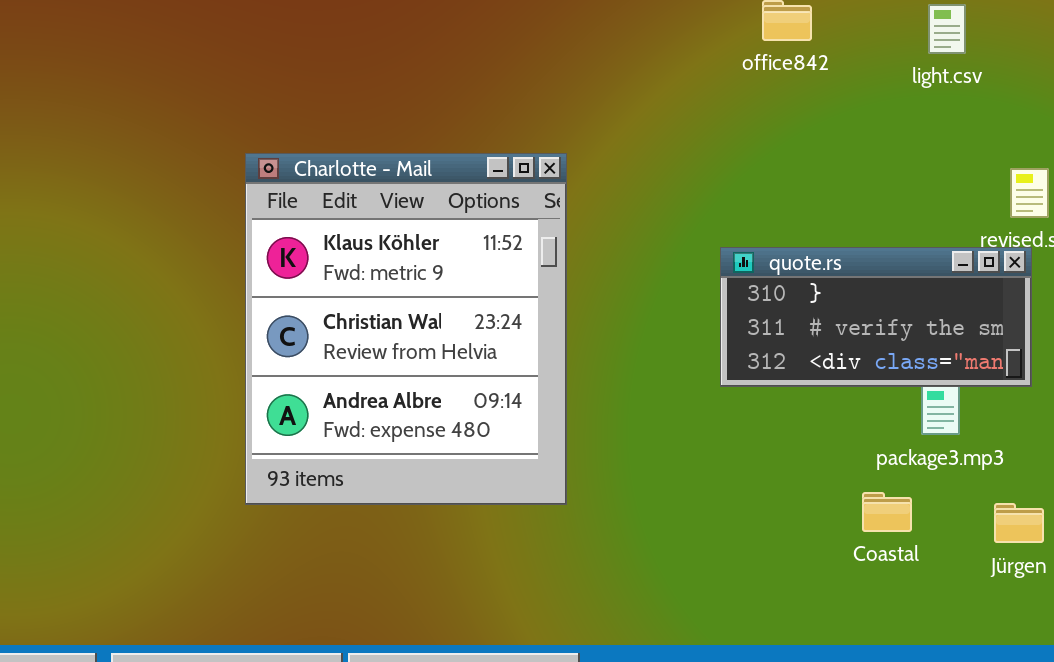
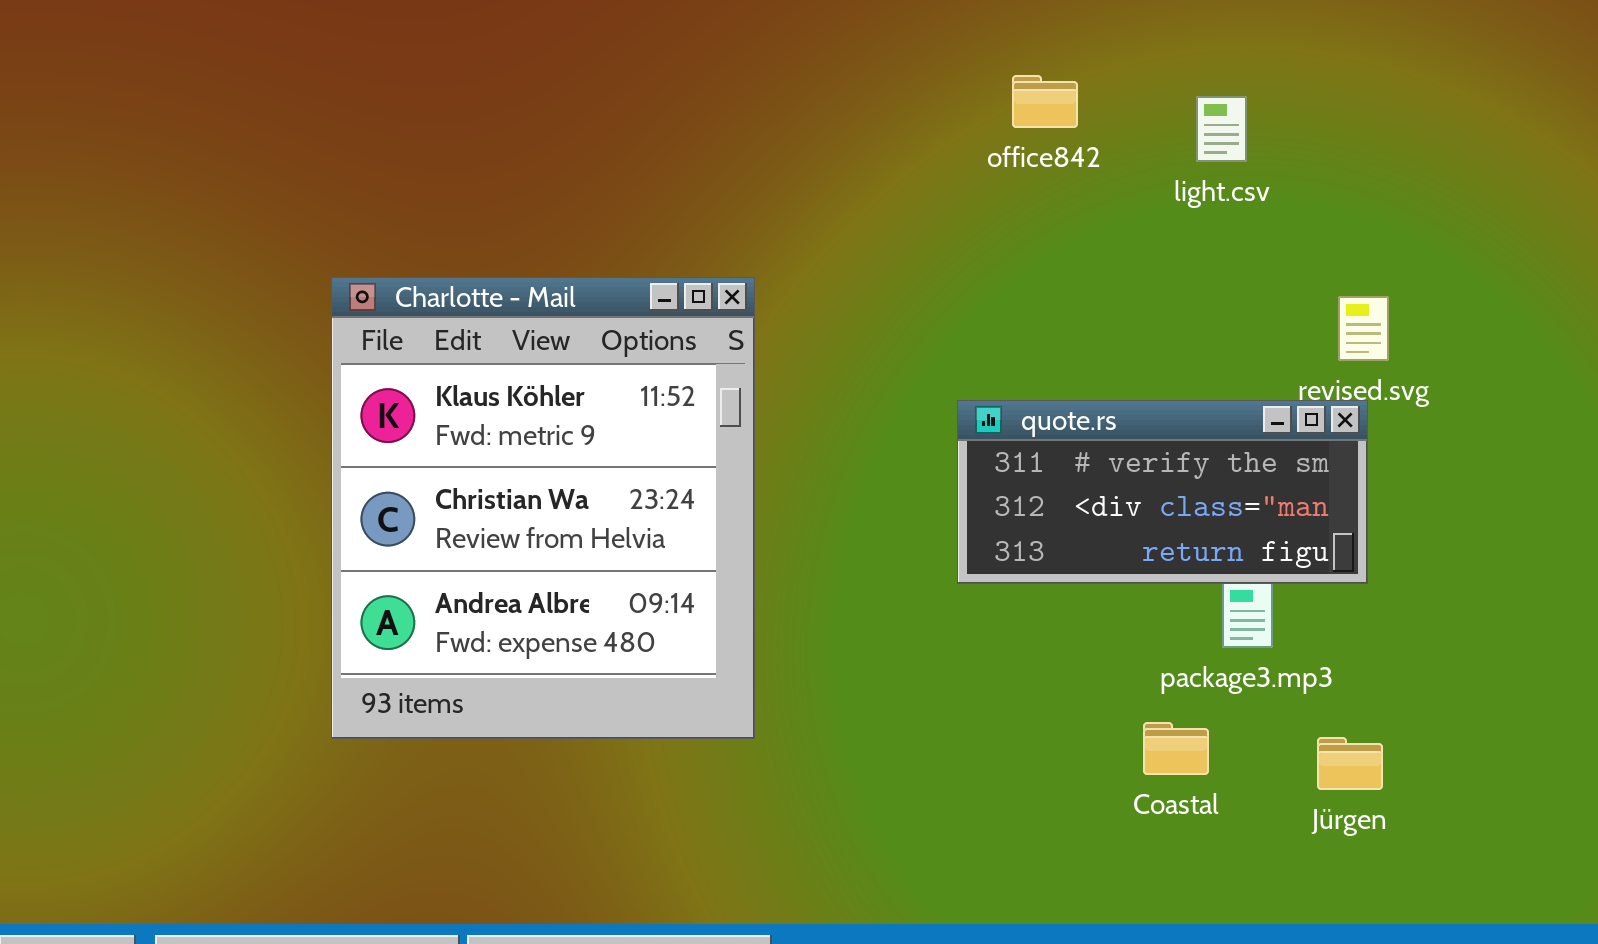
light.csv: [928,4,966,54] -> [1196,96,1247,162], moved
quote.rs: [720,247,1032,387] -> [957,400,1368,584], scrolled down 1 row

